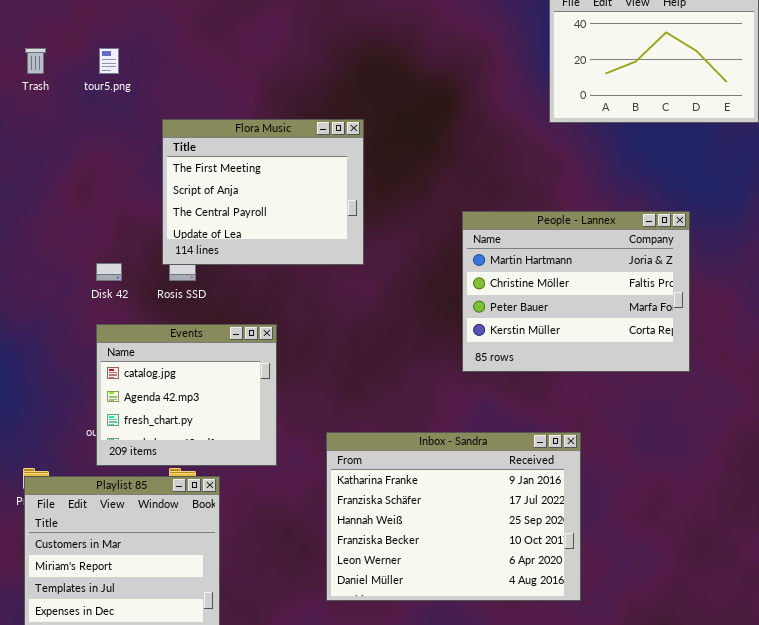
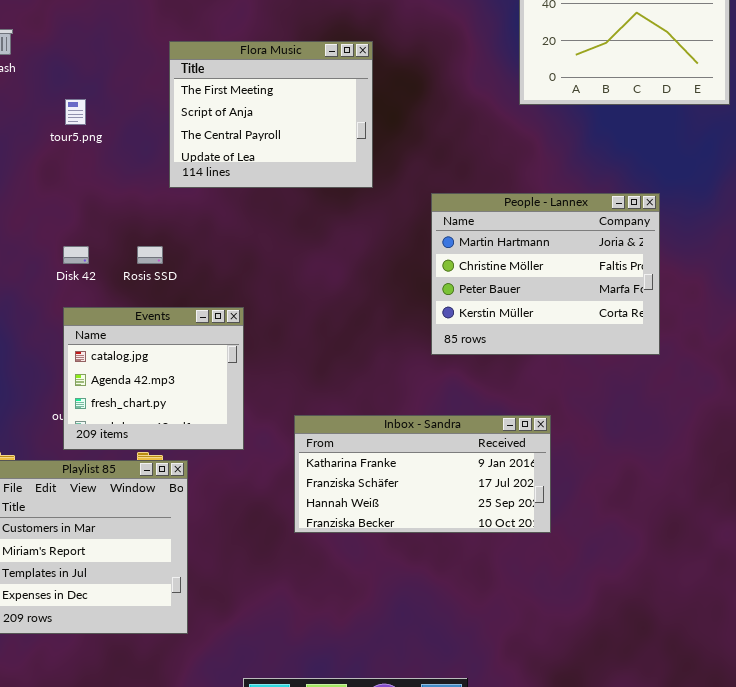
tour5.png: [99,48,119,74] -> [65,99,86,125], moved
Flora Music: [162,119,364,265] -> [169,41,373,188], moved
Inbox - Sandra: [326,432,581,601] -> [294,415,551,533], resized

